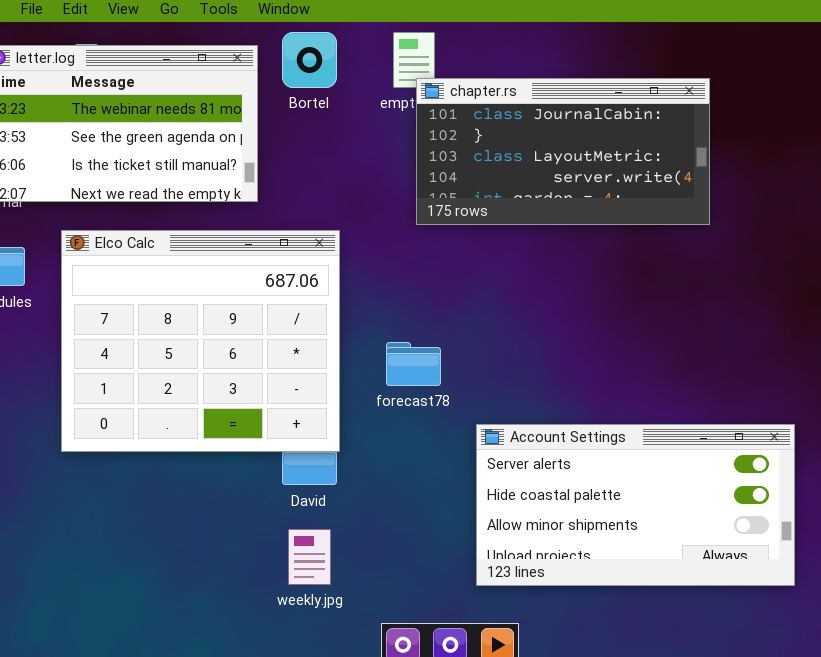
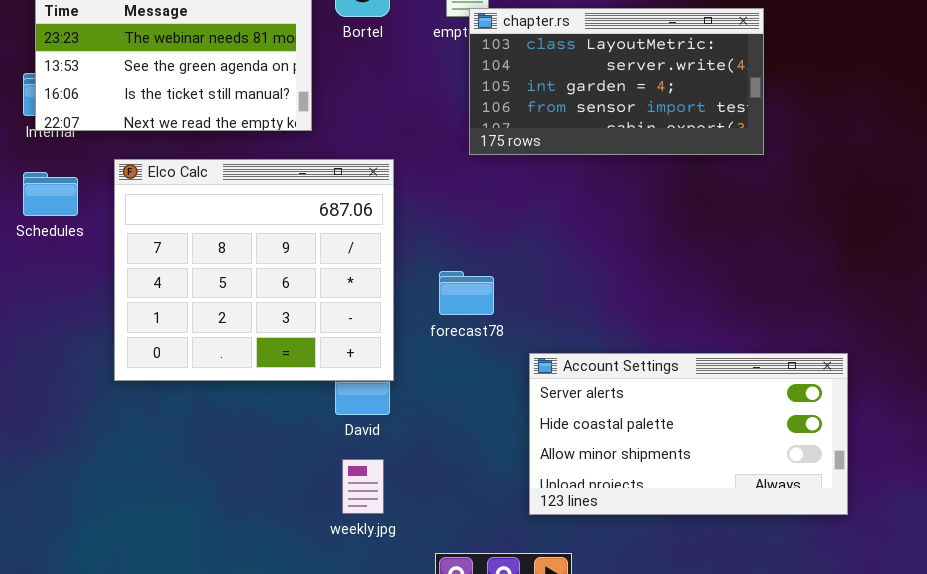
chapter.rs: [416,78,710,225] -> [469,8,764,155], scrolled down 2 rows

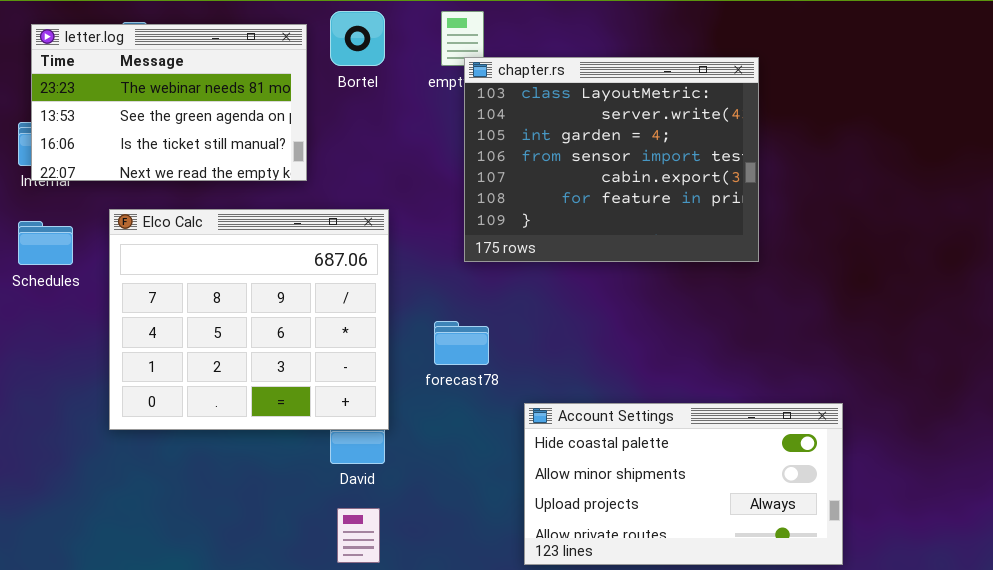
chapter.rs: [469,8,764,155] -> [464,57,759,262], resized
Account Settings: [529,353,848,515] -> [524,403,843,565], scrolled down 1 row

